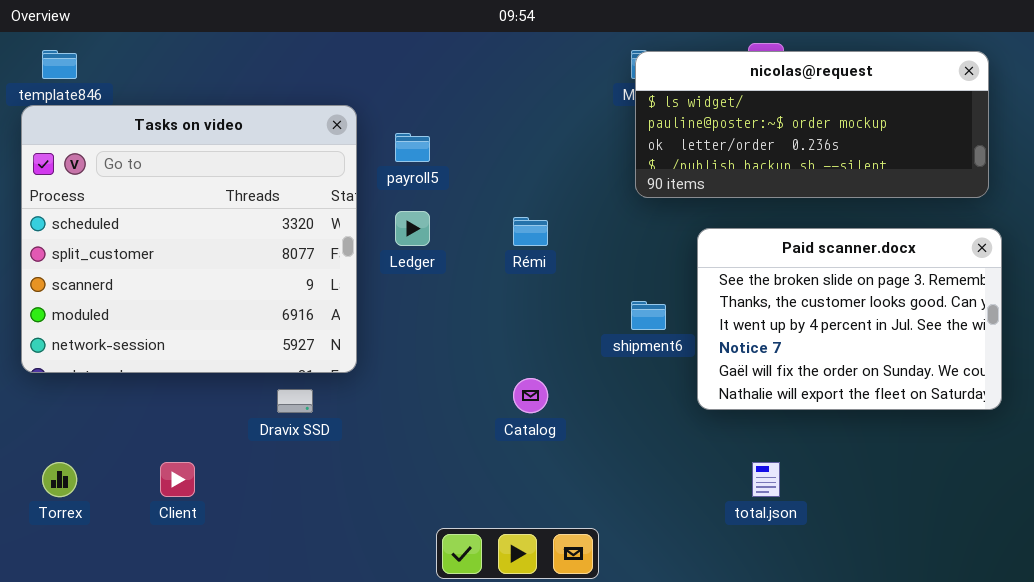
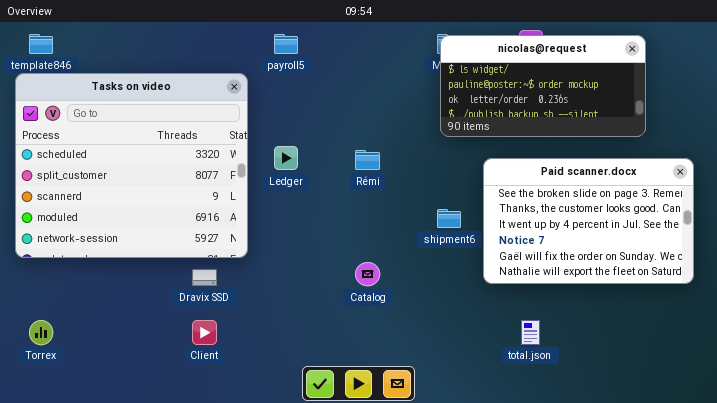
nicolas@request: [635,51,989,198] -> [440,35,646,137], resized
payroll5: [395,133,430,162] -> [274,34,298,54], moved
Client: [160,462,195,497] -> [192,320,217,345], moved

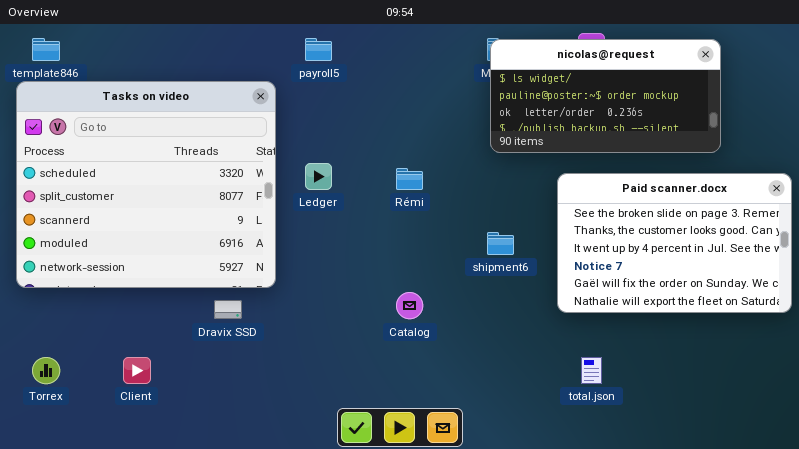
Paid scanner.docx: [483,158,694,284] -> [557,173,792,313], moved
Client: [192,320,217,345] -> [123,357,151,384], moved

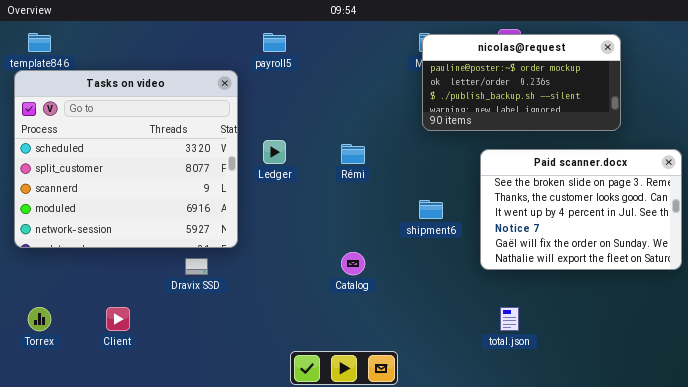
nicolas@request: [490,39,721,153] -> [422,34,621,131], scrolled down 1 row

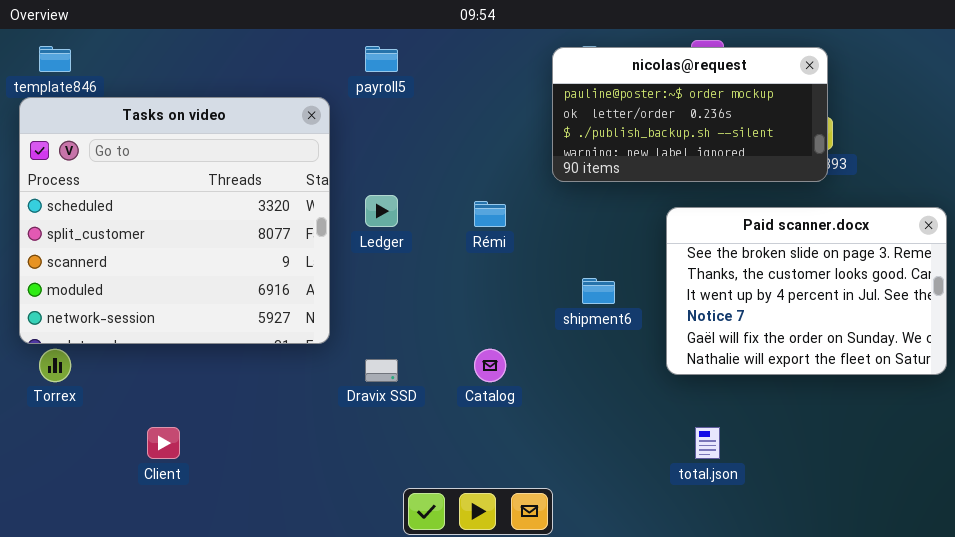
nicolas@request: [422,34,621,131] -> [552,47,828,182], moved
Dravix SSD: [185,258,208,275] -> [365,359,398,382], moved
Torrex: [28,307,51,331] -> [39,349,71,382], moved

